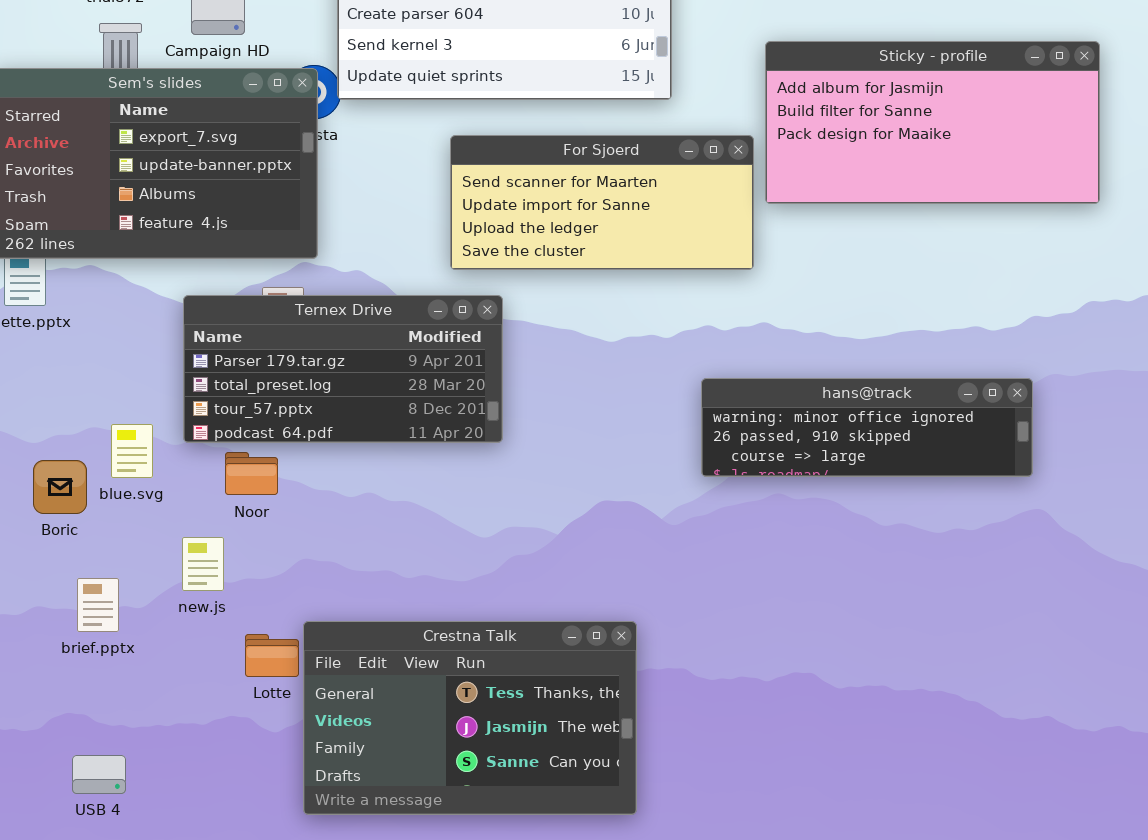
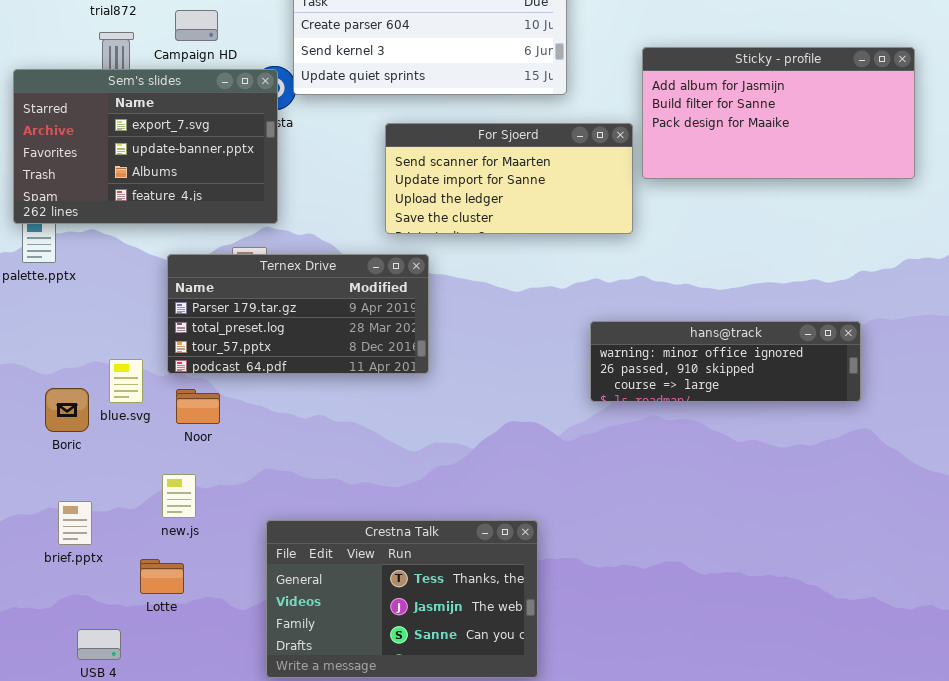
Noor: [225,452,278,495] -> [176,389,220,424], moved
new.js: [182,537,224,591] -> [162,474,196,518], moved
brief.pptx: [77,578,119,632] -> [58,501,92,545], moved
Lotte: [245,634,299,677] -> [140,559,184,594], moved

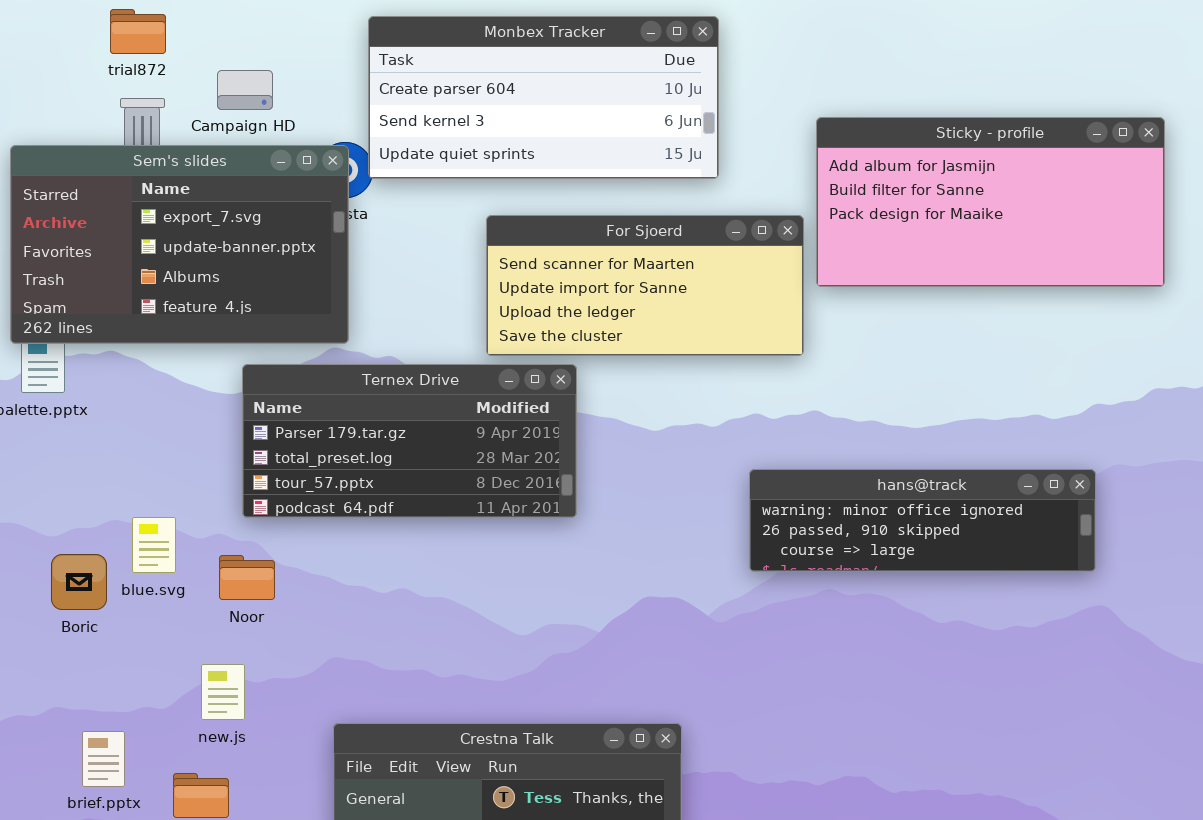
Ternex Drive: [167,254,429,374] -> [242,364,577,518], moved
brief.pptx: [58,501,92,545] -> [82,731,125,787], moved

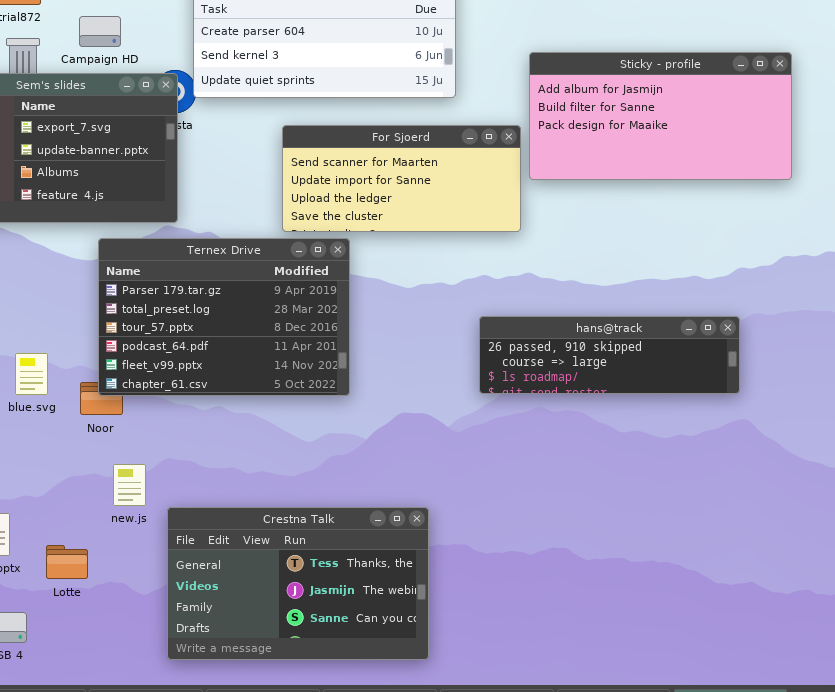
Ternex Drive: [242,364,577,518] -> [98,238,350,396], resized
hans@track: [749,469,1096,572] -> [479,316,740,394], scrolled down 1 row
new.js: [201,664,245,720] -> [113,464,146,506], moved

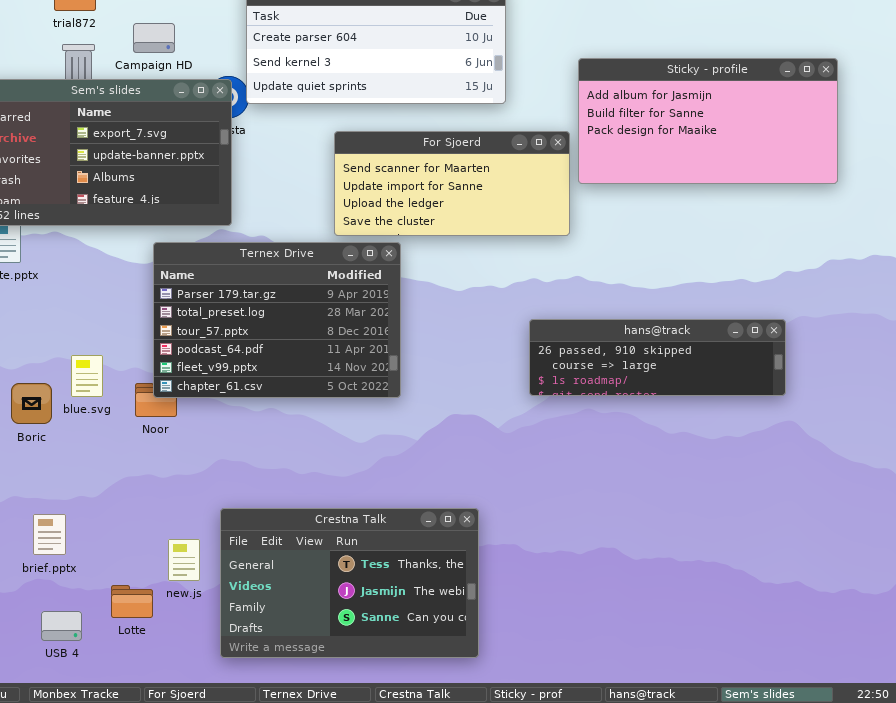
new.js: [113,464,146,506] -> [168,539,200,581], moved
Lotte: [46,545,88,579] -> [111,585,153,618], moved

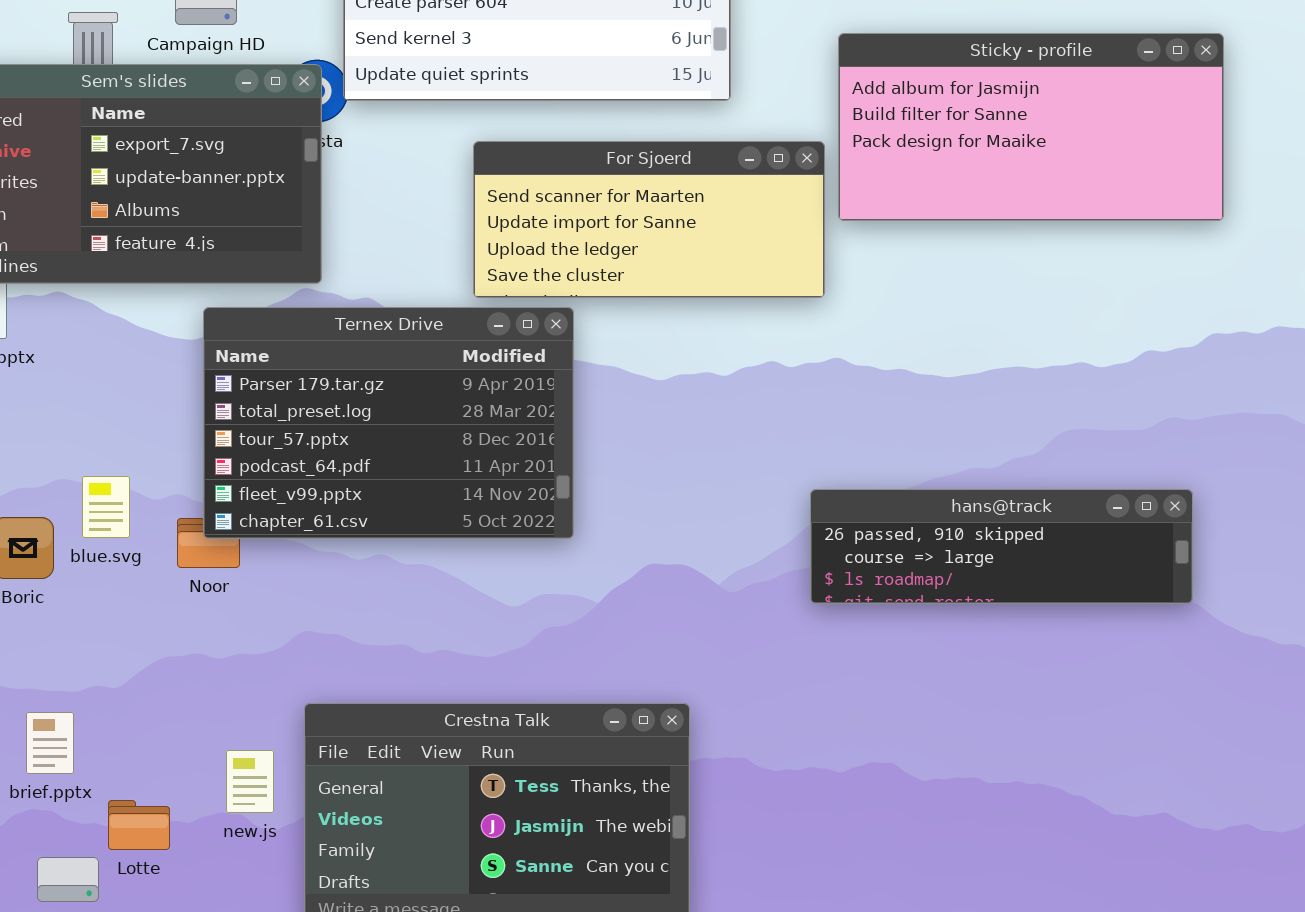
hans@track: [529,319,786,396] -> [810,489,1193,604], moved
Lotte: [111,585,153,618] -> [108,800,170,850], moved

